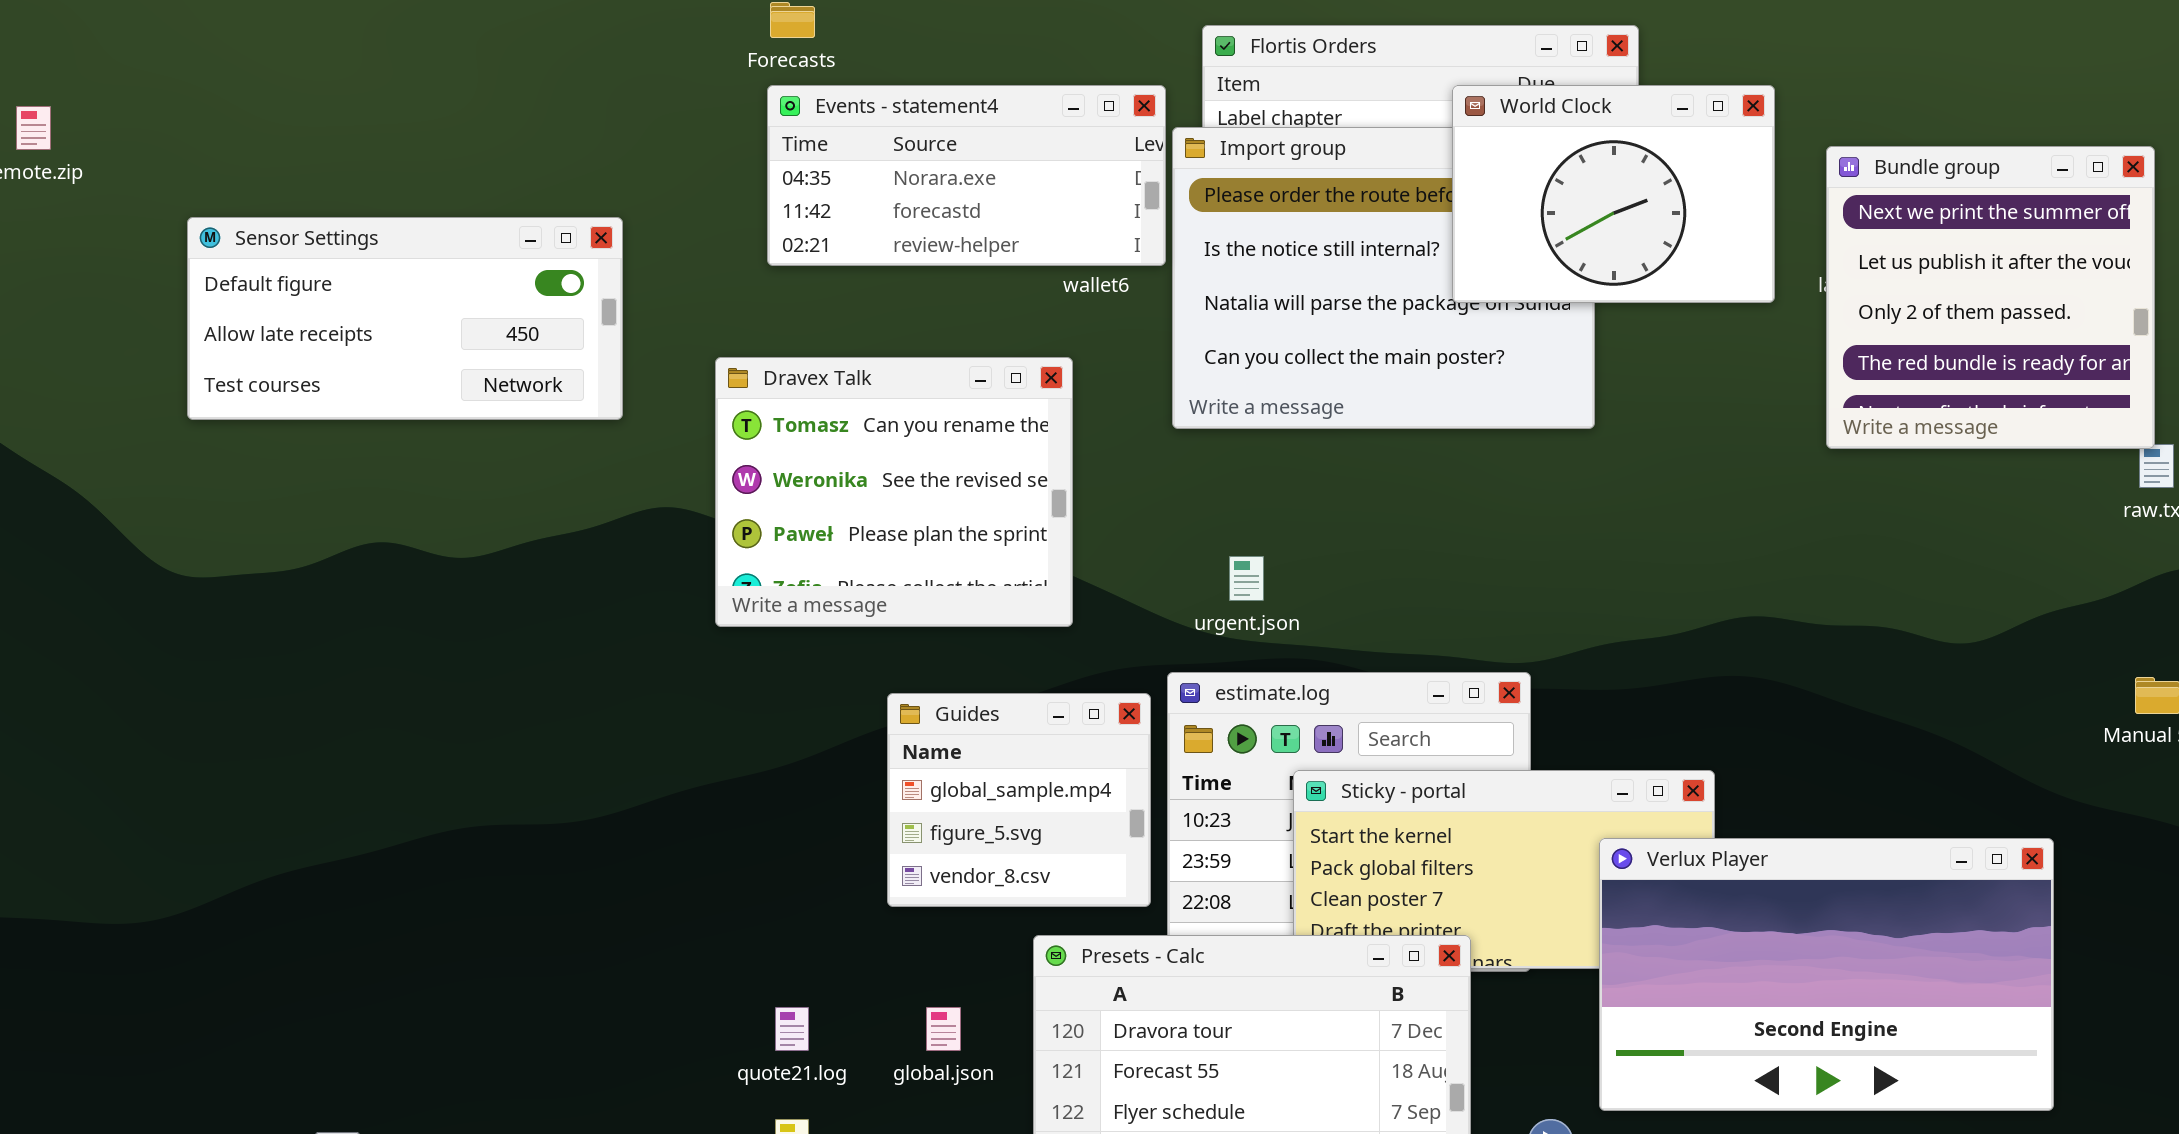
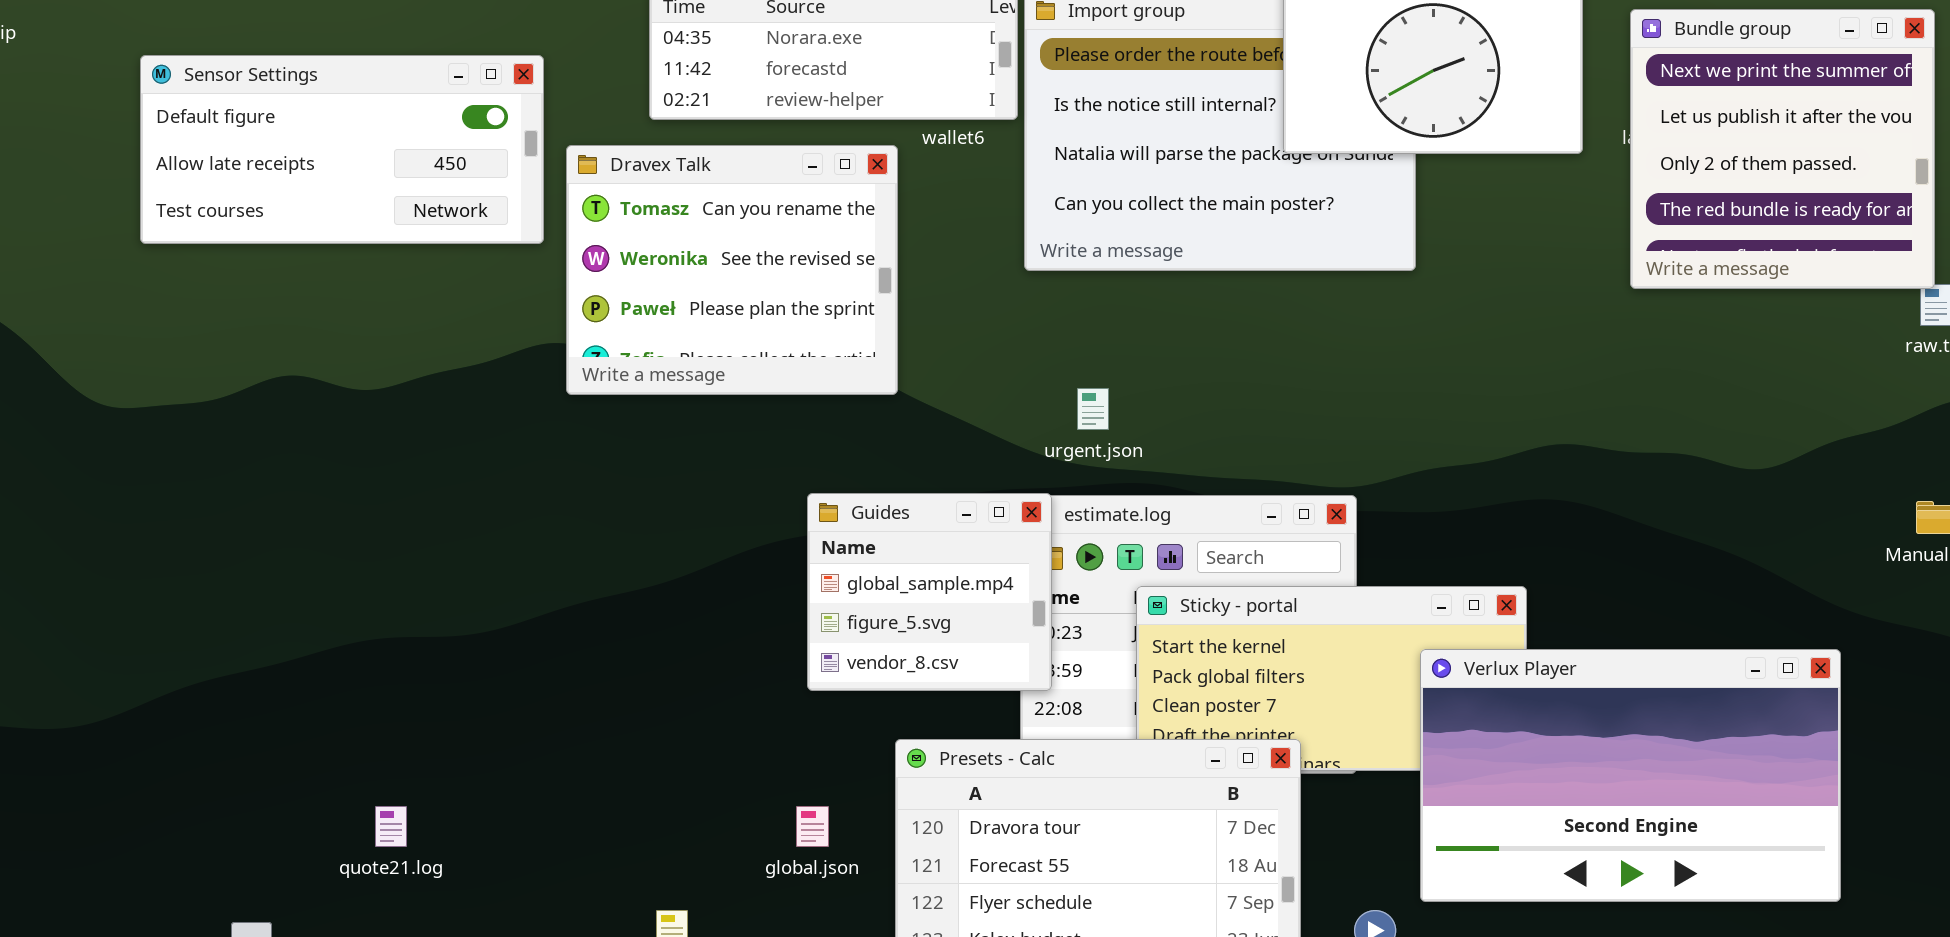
Sensor Settings: [187,217,623,420] -> [140,55,544,244], moved
Dravex Talk: [715,357,1073,627] -> [566,145,898,395], moved
Guides: [887,693,1151,907] -> [807,493,1052,691], moved
quote21.log: [775,1007,809,1051] -> [375,806,407,847], moved

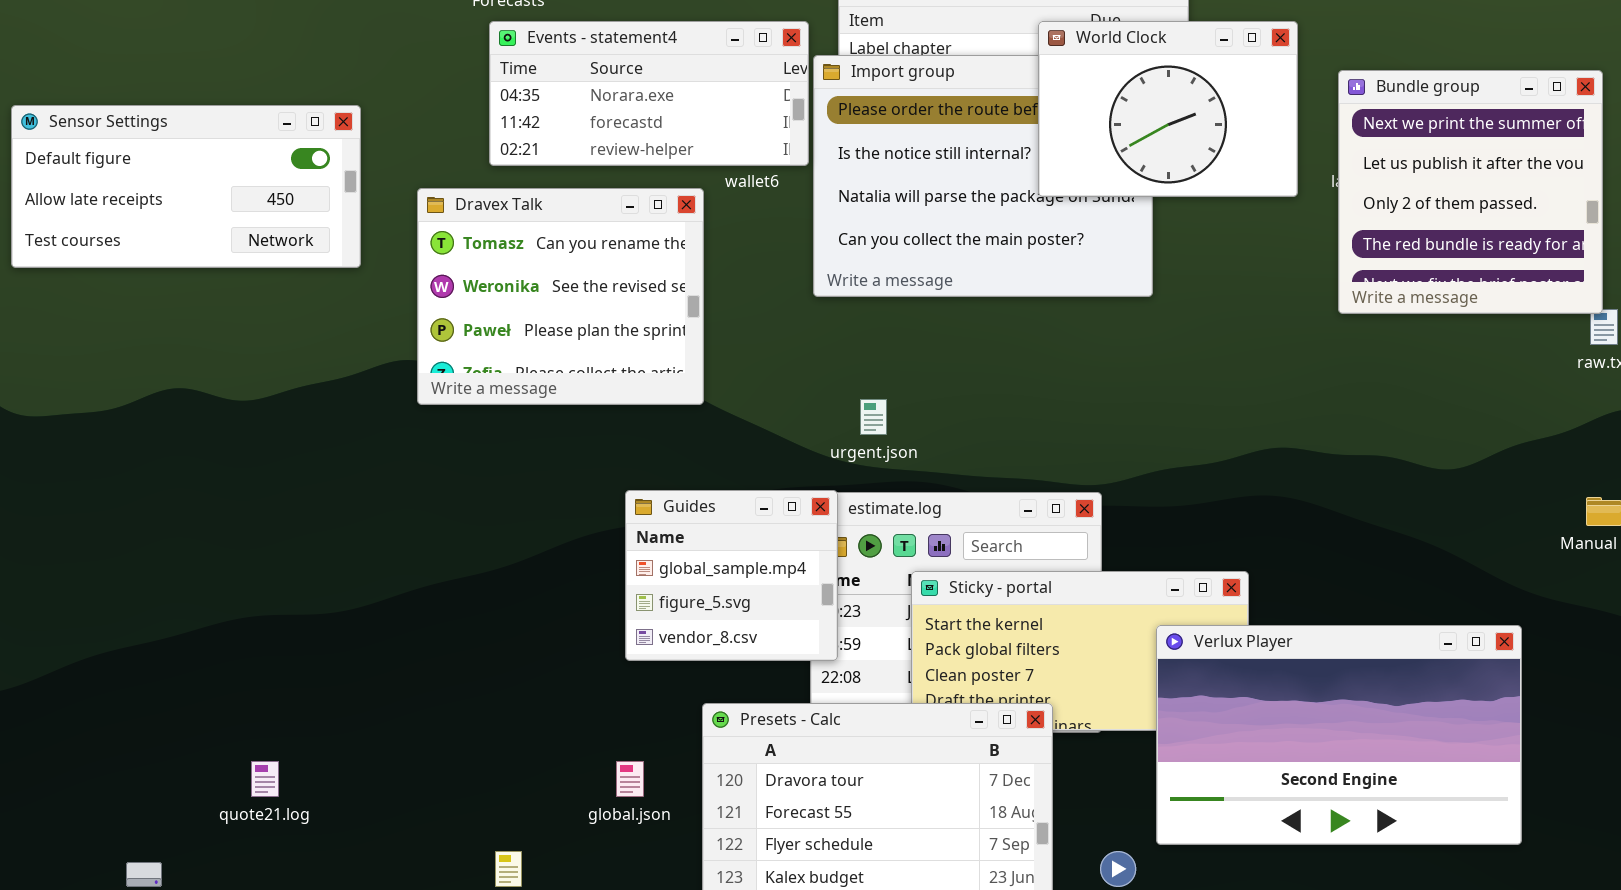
Sensor Settings: [140,55,544,244] -> [11,105,361,268], moved

